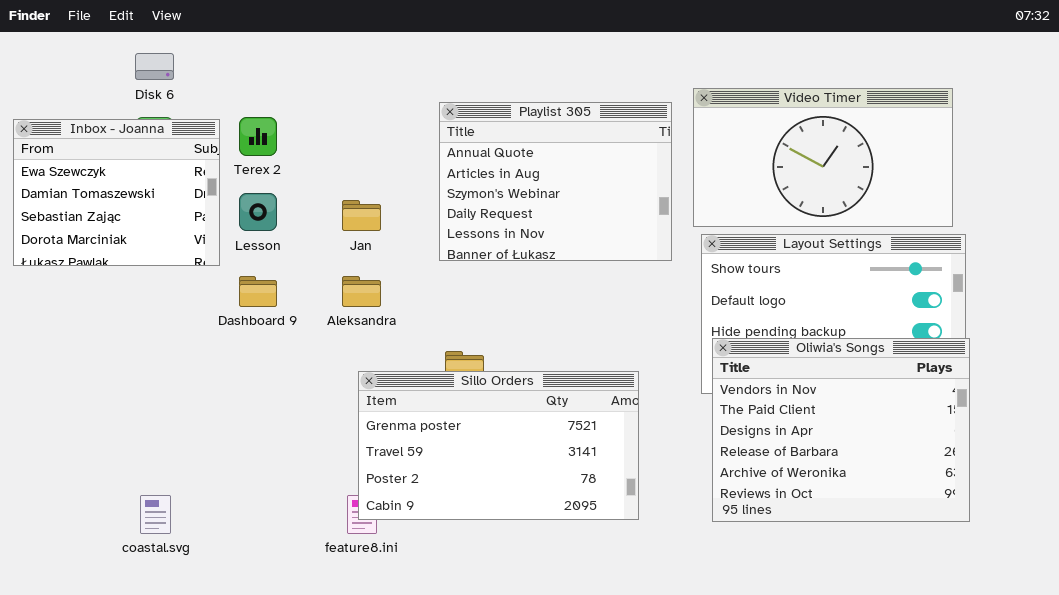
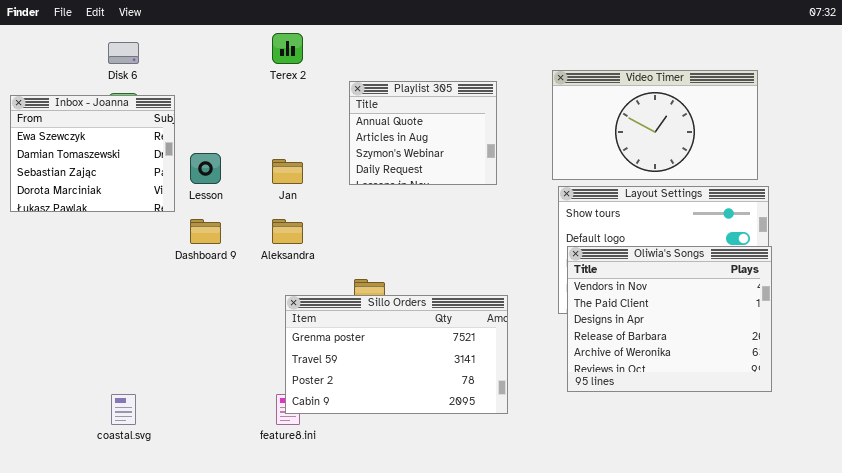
Playlist 305: [439,102,672,261] -> [349,81,497,185], resized
Terex 2: [239,117,277,156] -> [272,33,303,64], moved
Oliwia's Songs: [712,338,970,522] -> [567,246,772,392], moved

